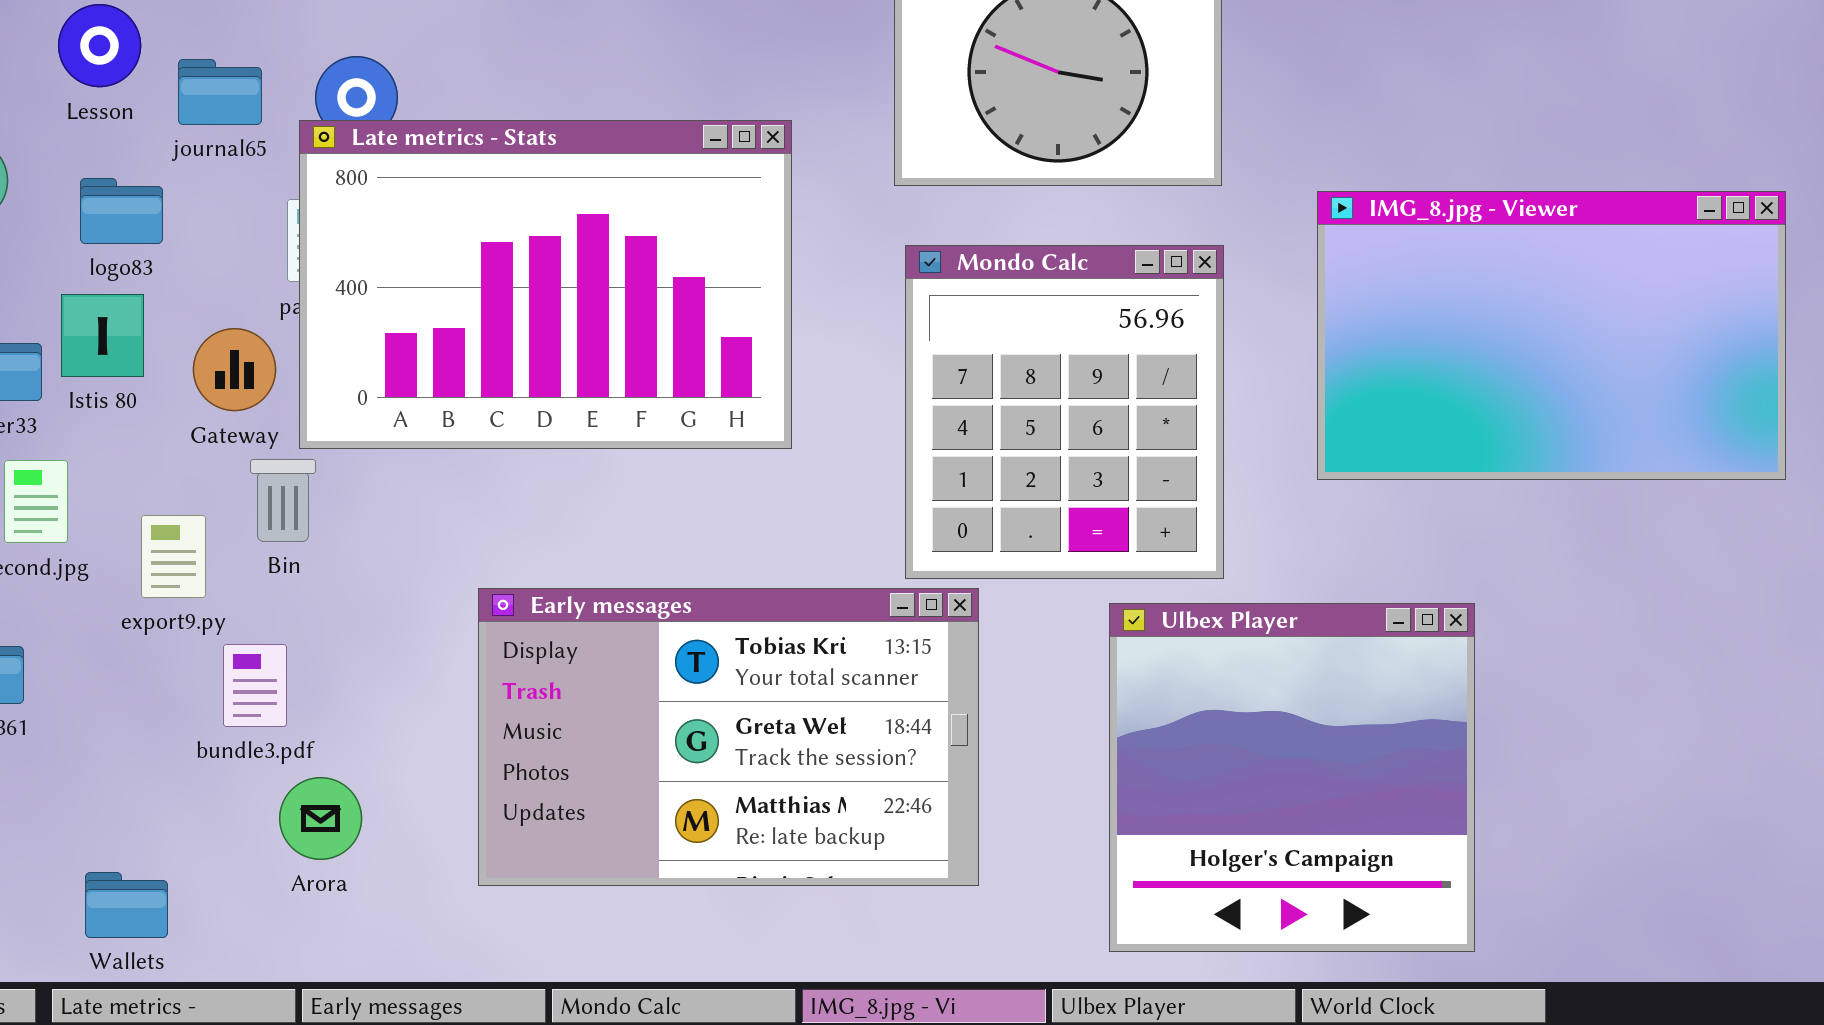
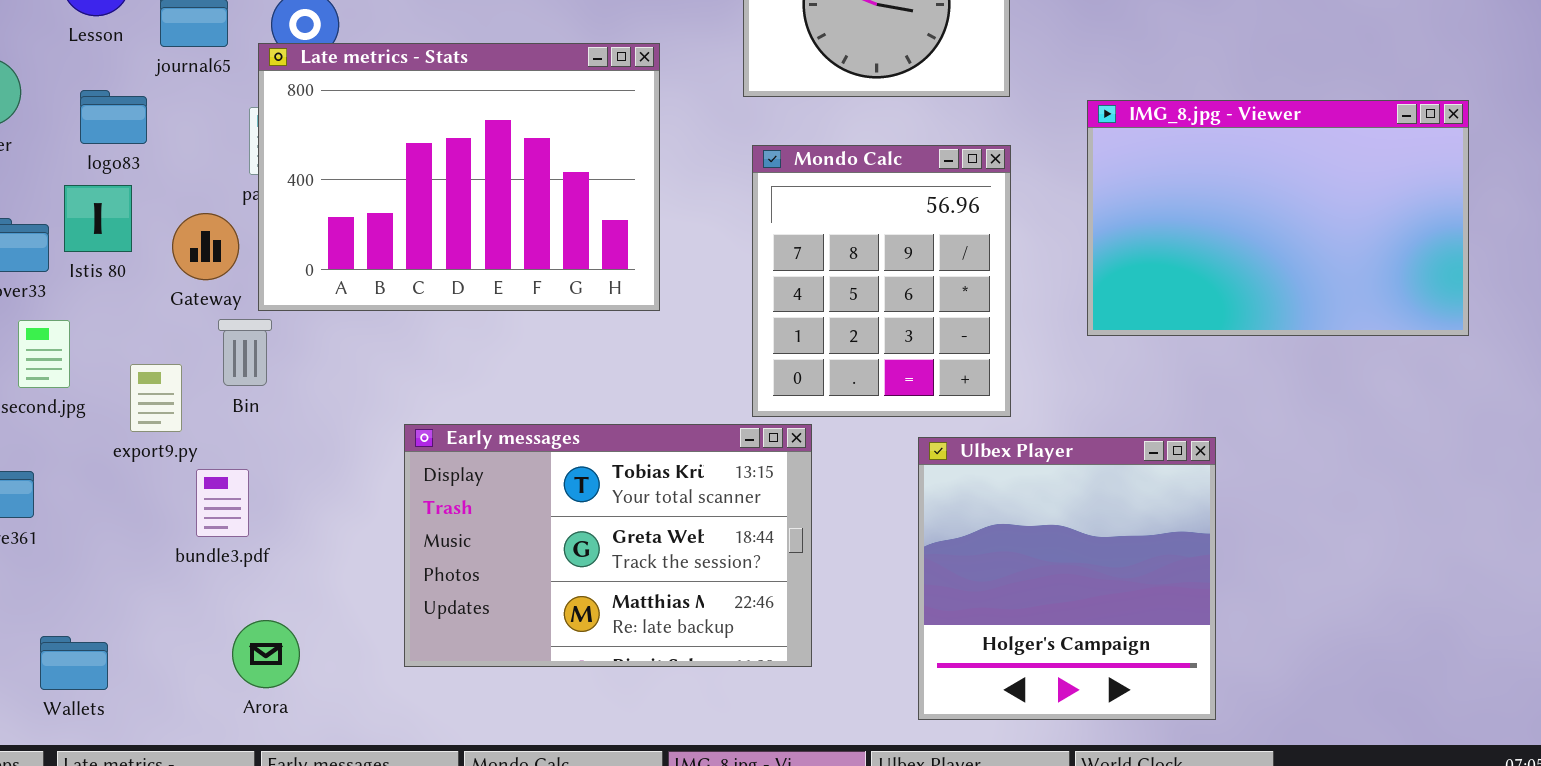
Arora: [279,777,362,860] -> [232,620,300,688], moved
Wallets: [85,872,168,938] -> [40,636,108,690], moved

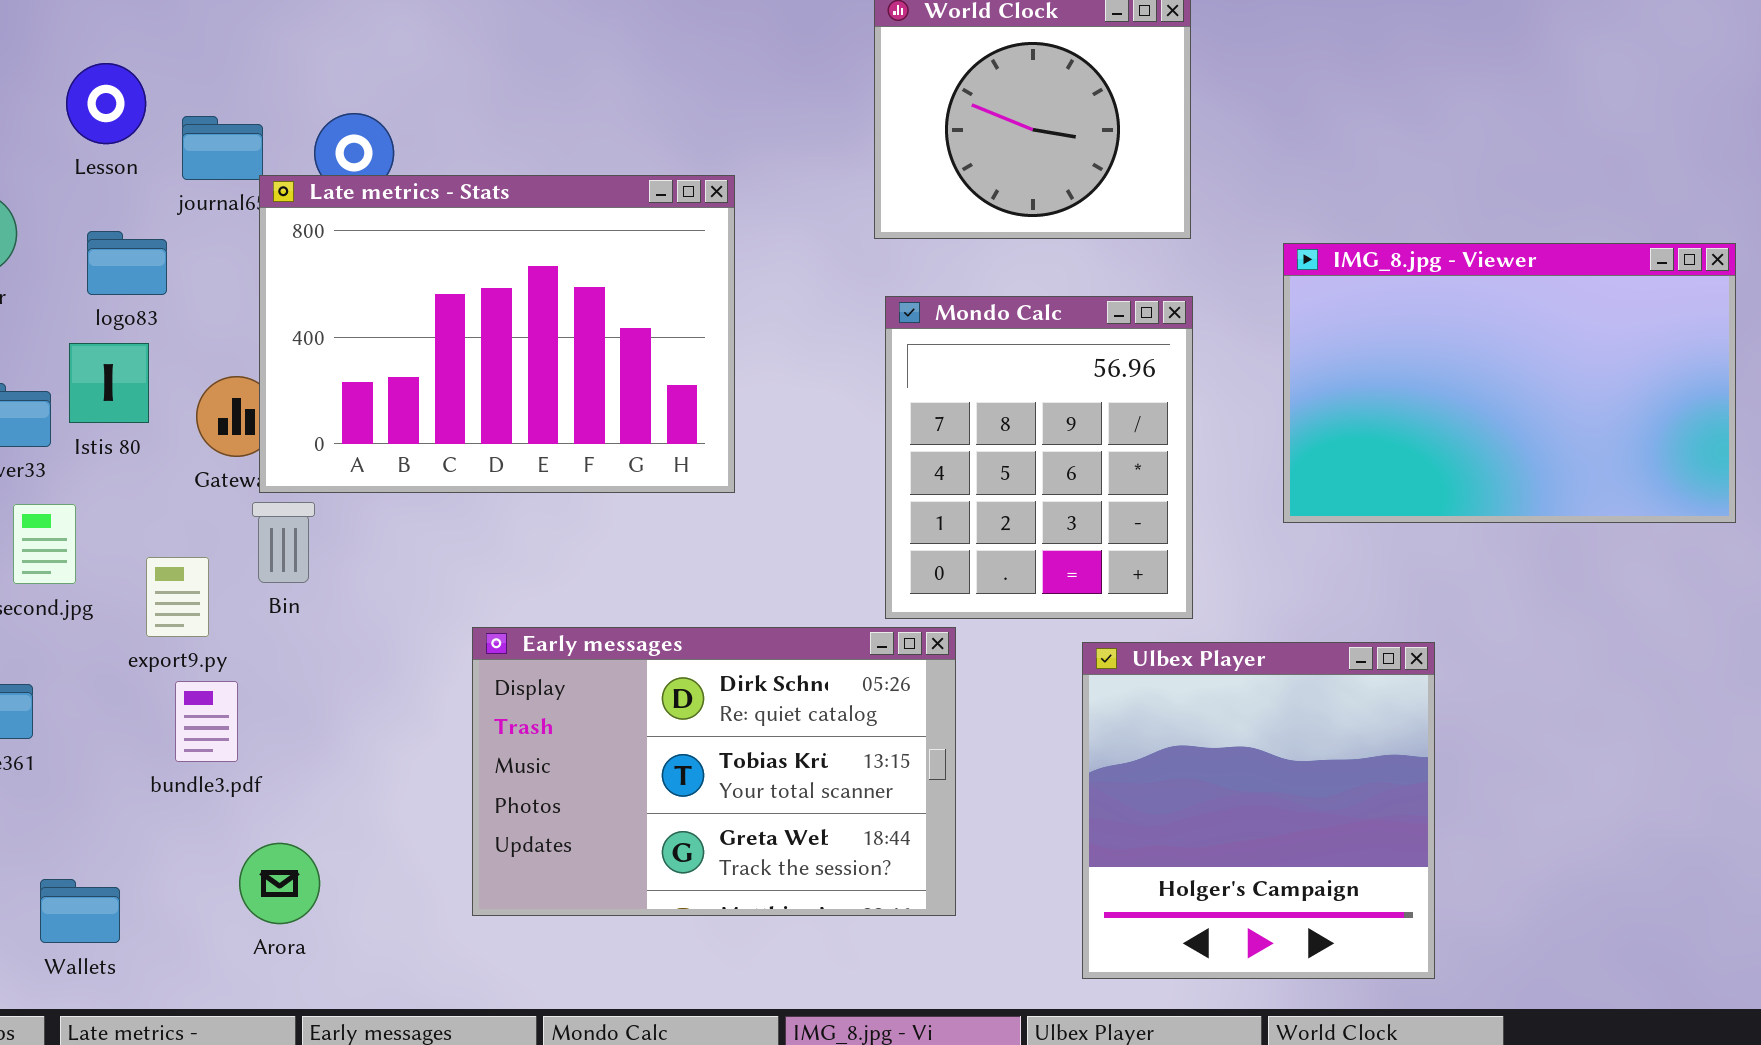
Late metrics - Stats: [258,43,660,311] -> [259,175,735,493], moved
Early messages: [404,424,812,667] -> [472,627,956,916], scrolled up 1 row
bundle3.pdf: [196,469,249,537] -> [175,681,238,762], moved
Arora: [232,620,300,688] -> [239,843,320,924], moved

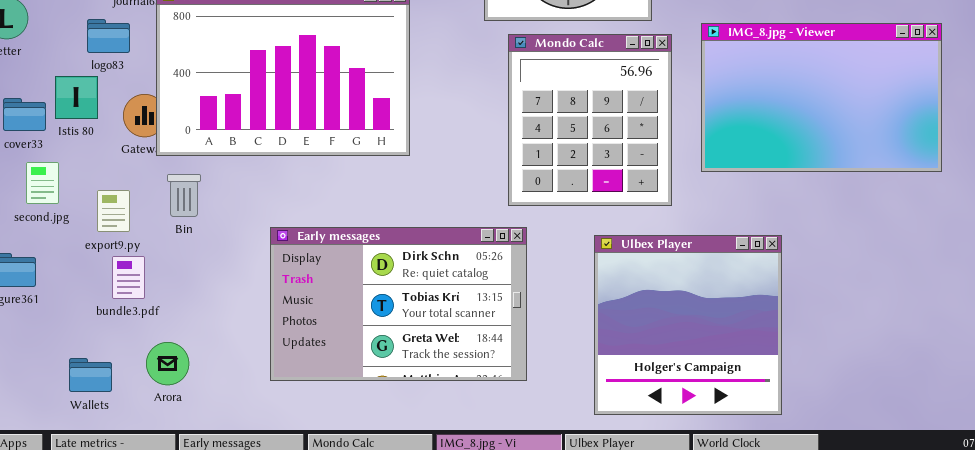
logo83: [87,231,167,295] -> [87,19,130,53], moved
Mondo Calc: [885,296,1193,619] -> [508,34,672,206], moved
Bin: [252,502,315,583] -> [167,174,201,217], moved
Wallets: [40,879,120,943] -> [69,358,112,392], moved

